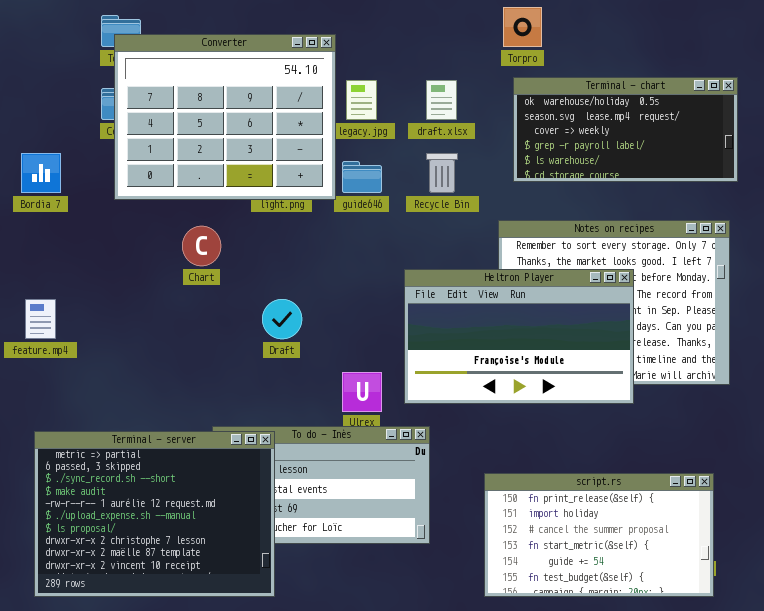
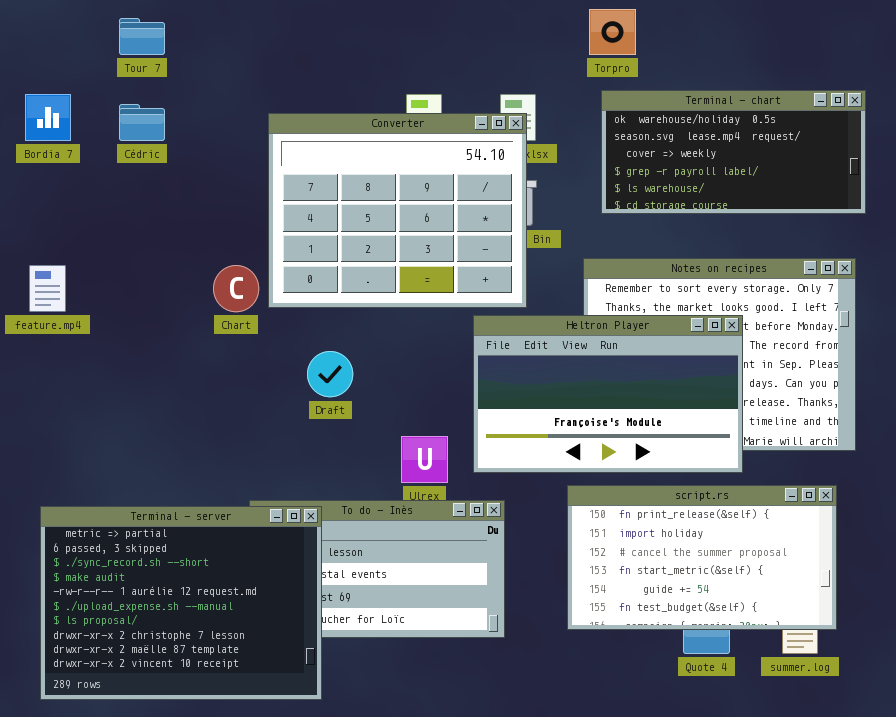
Converter: [114,34,336,200] -> [268,113,527,308], moved
Bordia 7: [21,153,61,193] -> [25,94,71,141], moved
feature.mp4: [25,299,56,339] -> [29,265,66,312], moved
script.rs: [484,473,714,597] -> [567,485,837,630], moved

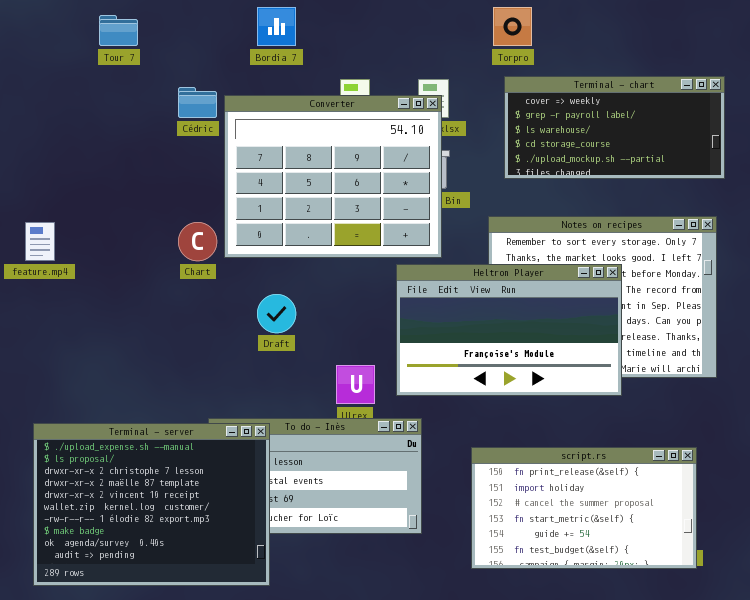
Terminal - chart: [601,90,866,214] -> [504,76,725,179], scrolled down 2 rows
Bordia 7: [25,94,71,141] -> [257,7,296,46], moved
Cédric: [119,104,165,141] -> [178,87,217,118], moved
script.rs: [567,485,837,630] -> [471,447,697,569], moved
Terminal - server: [40,506,322,700] -> [33,423,270,586], scrolled down 5 rows

